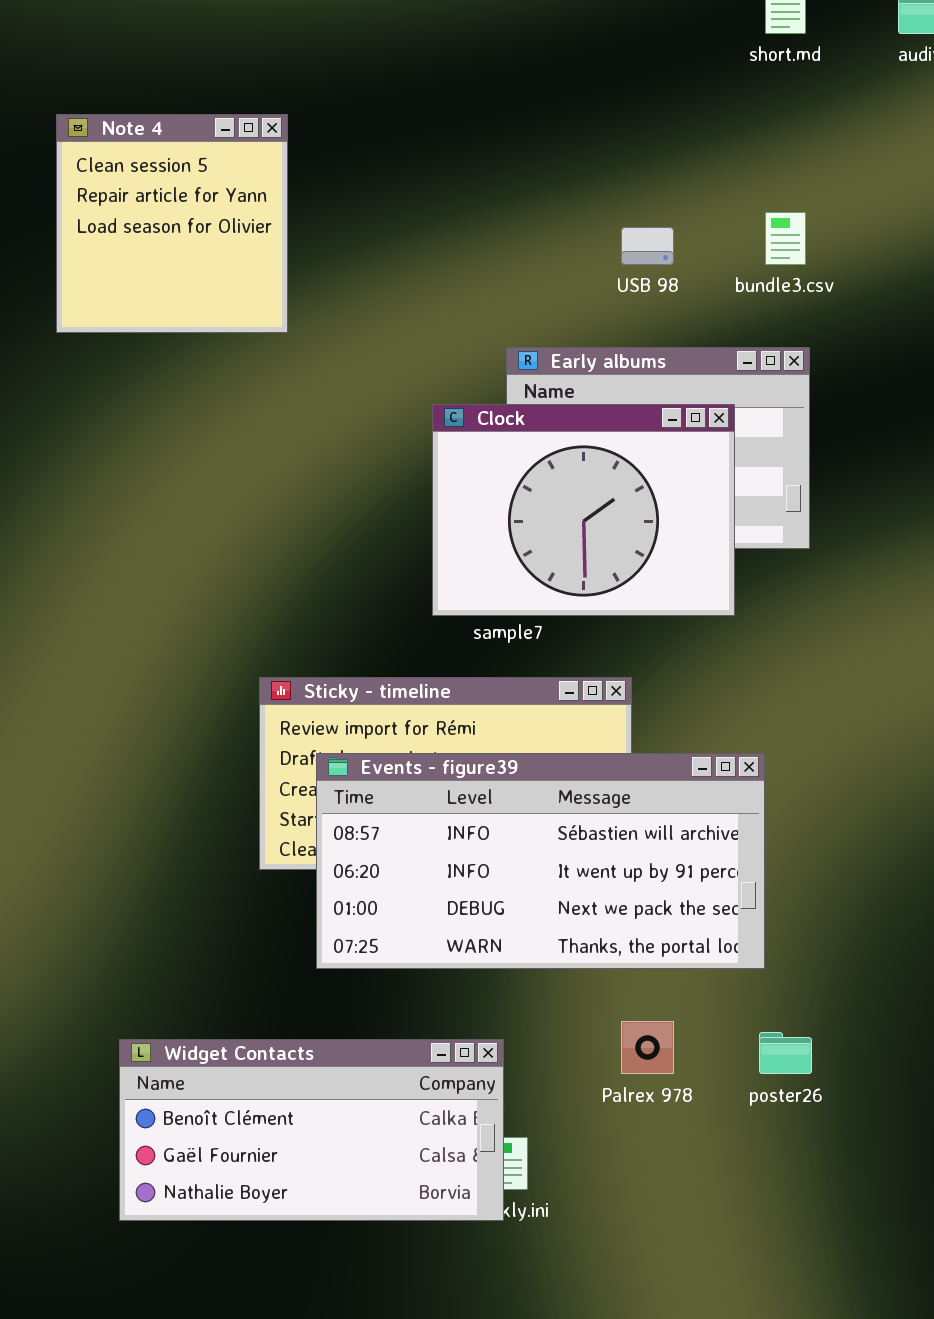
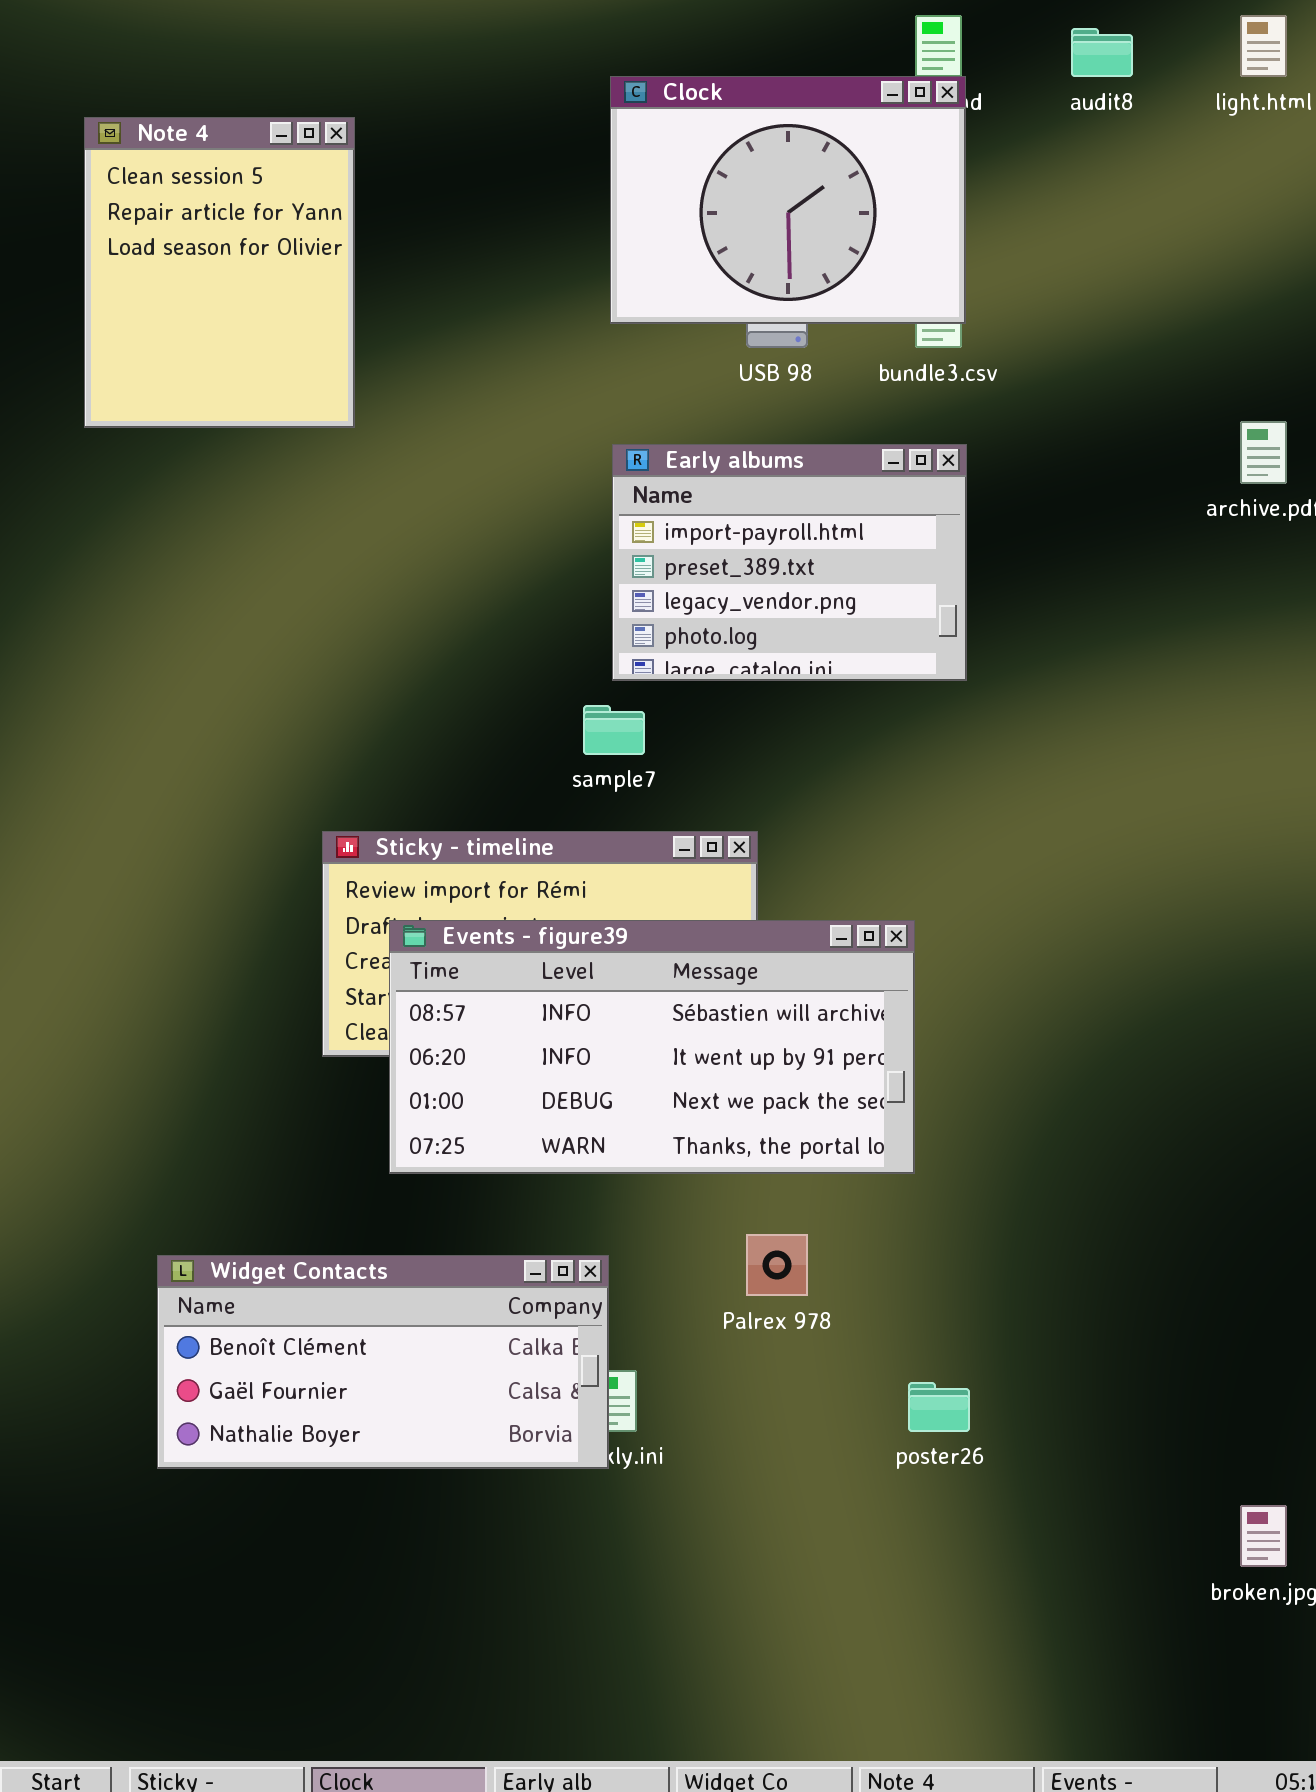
Note 4: [56,114,288,333] -> [84,117,355,428], resized
Clock: [432,404,735,616] -> [610,76,966,324], moved
poster26: [759,1032,812,1074] -> [908,1382,970,1432], moved

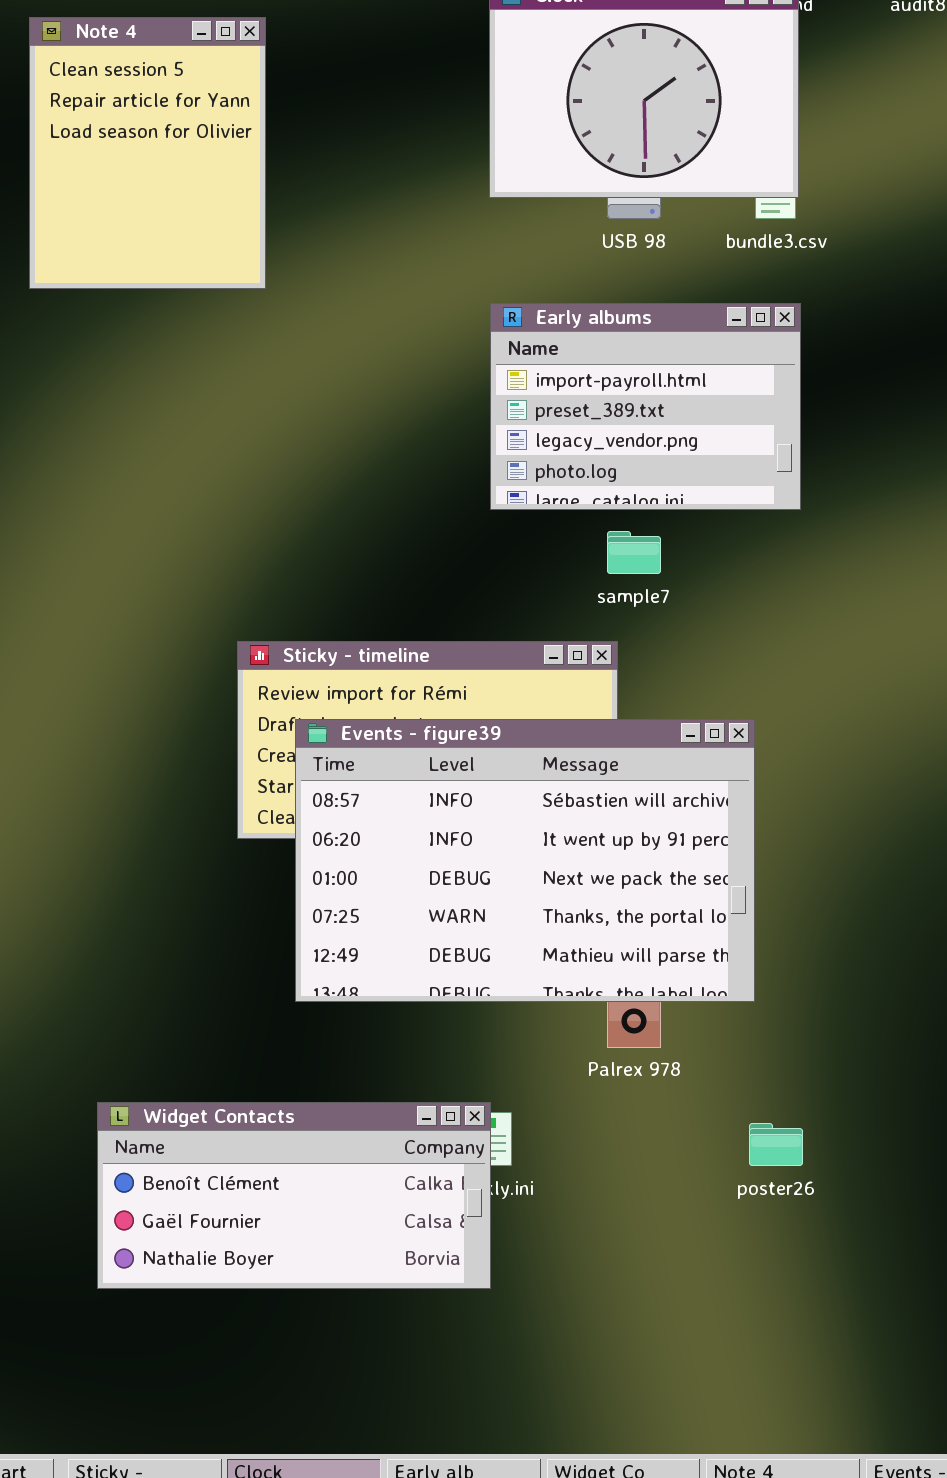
sample7: [583,705,645,755] -> [607,531,661,574], moved
Events - figure39: [389,920,915,1174] -> [295,719,755,1002], resized
Widget Contacts: [157,1255,609,1469] -> [97,1102,491,1289], moved

